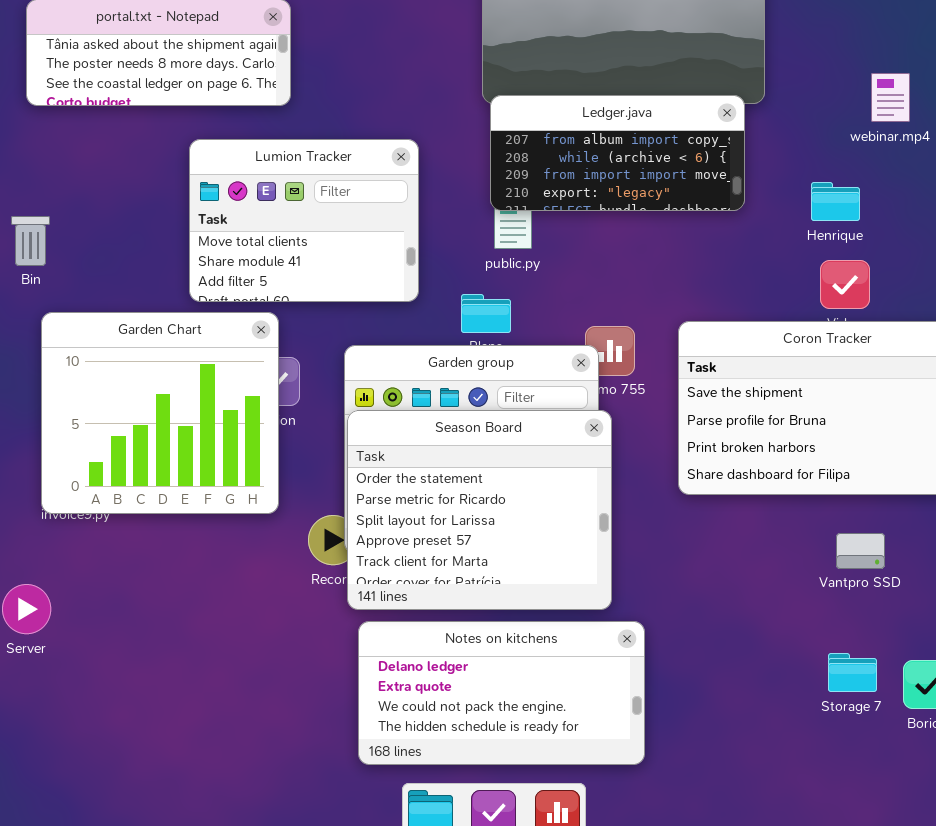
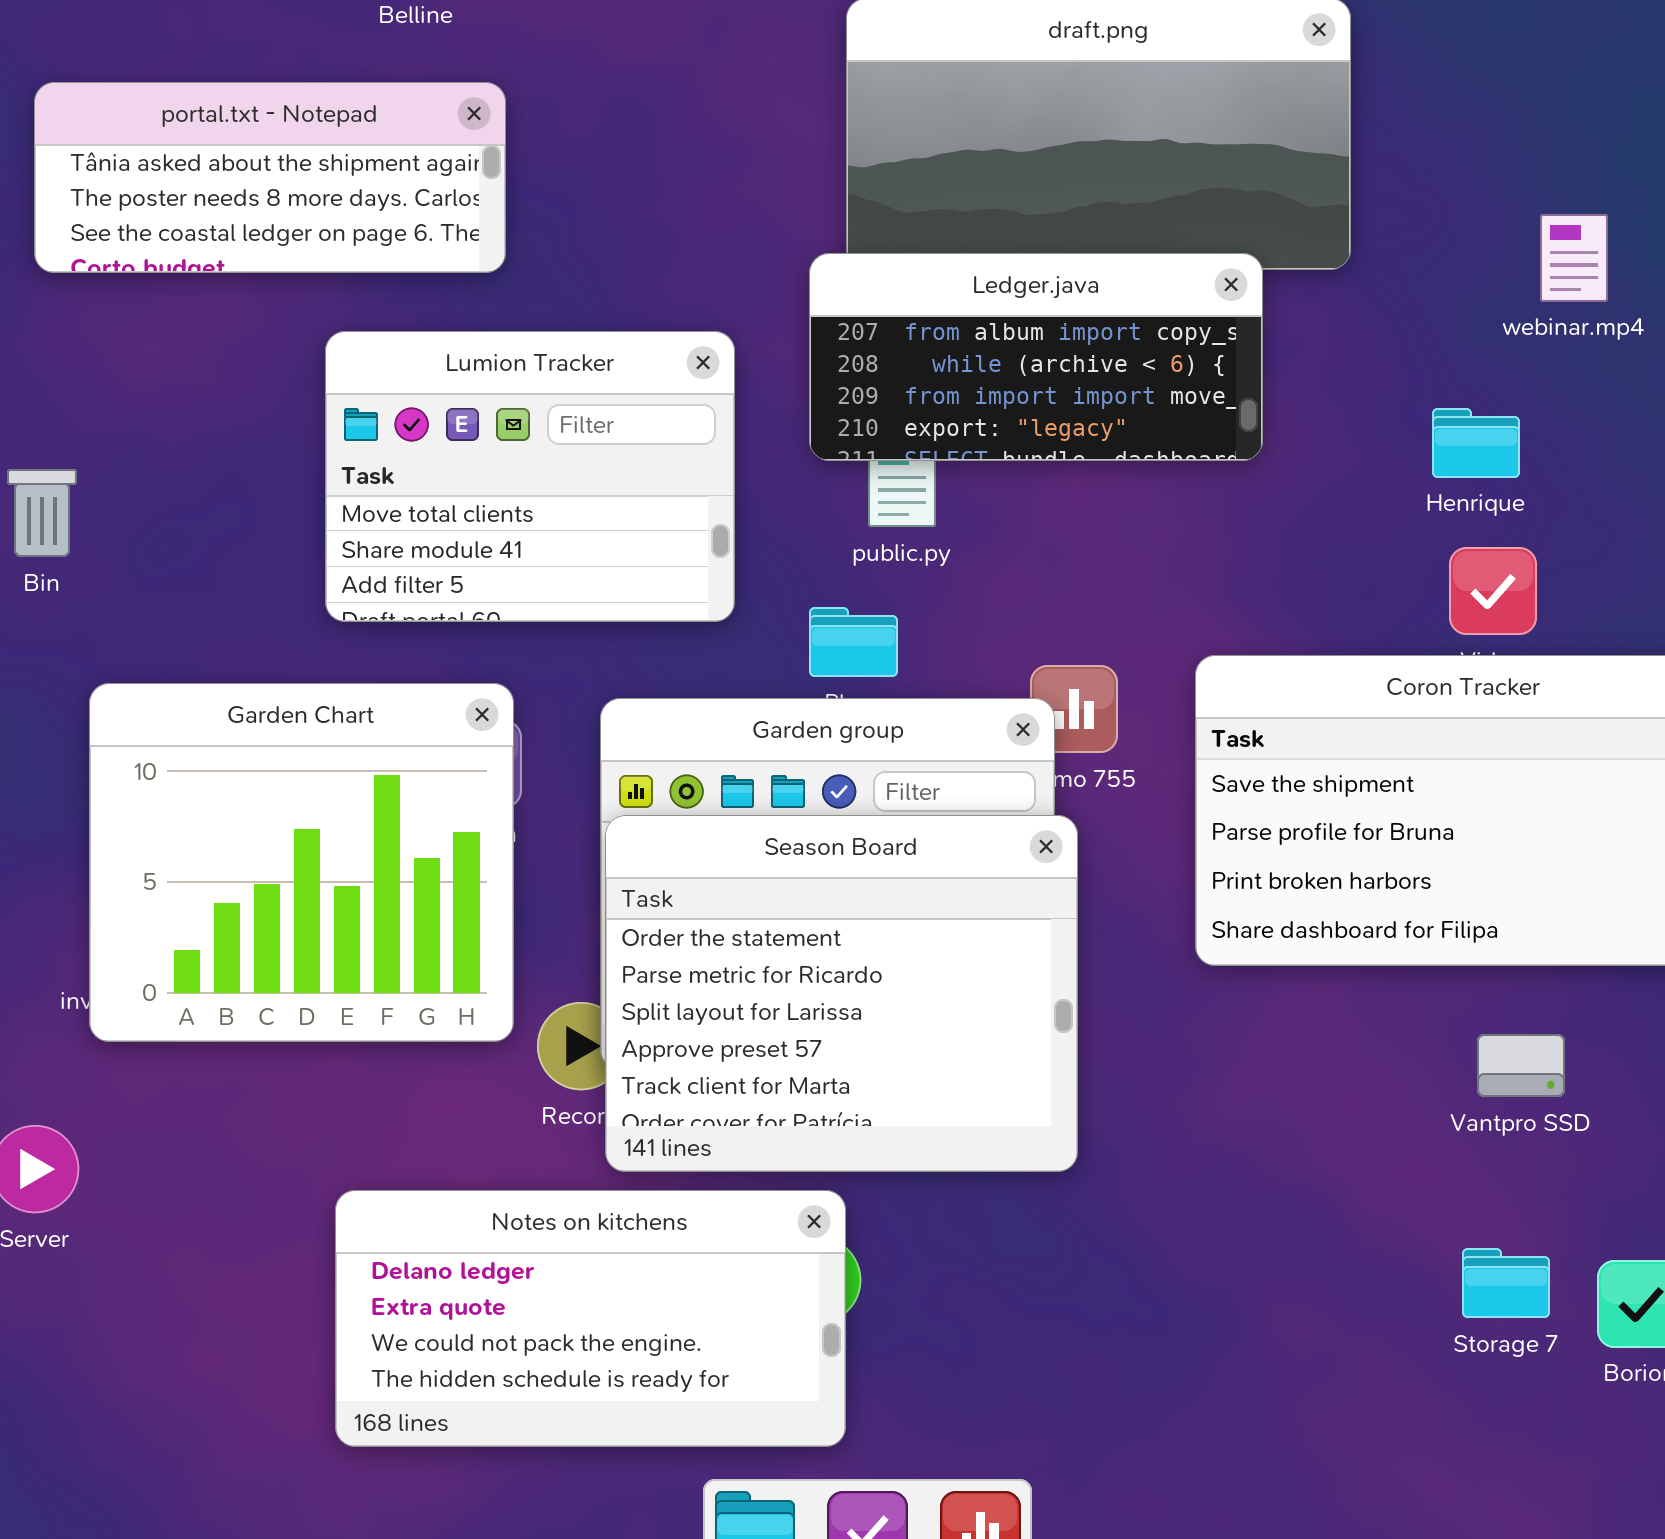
Ledger.java: [490,95,745,211] -> [809,253,1263,461], moved
Garden Chart: [41,312,279,514] -> [89,683,514,1042], moved
Notes on kitchens: [358,621,645,765] -> [335,1190,846,1447], moved

